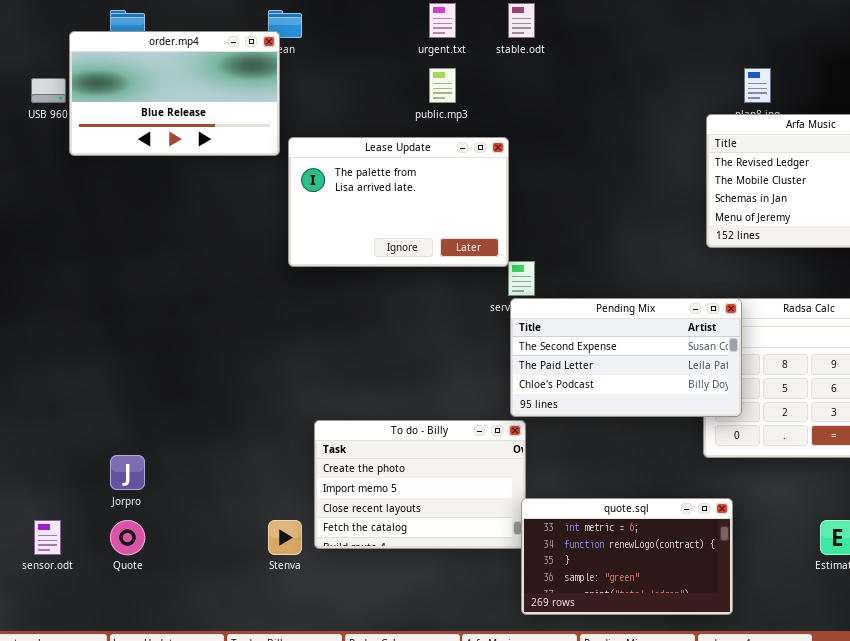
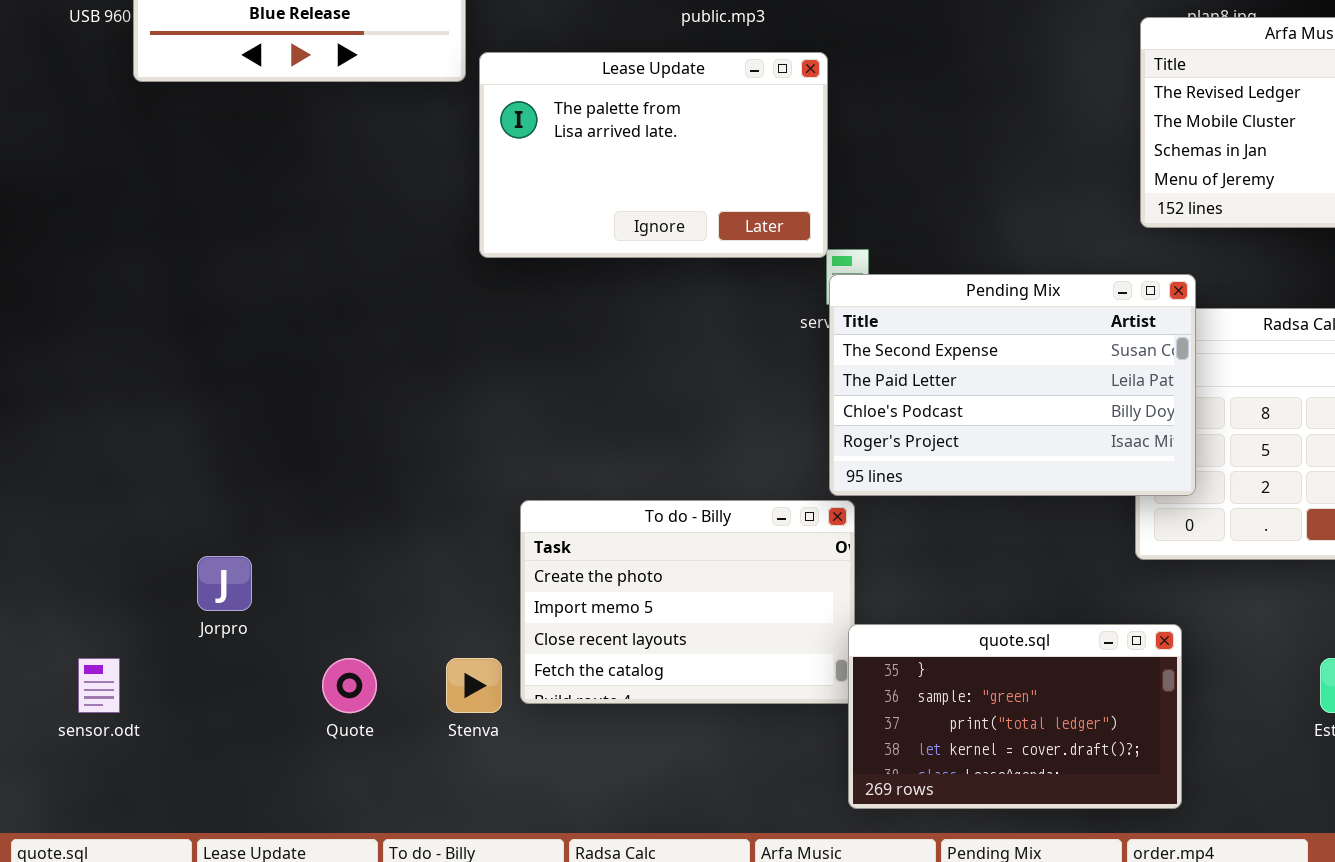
Pending Mix: [510,298,742,417] -> [829,274,1196,496], resized
quote.sql: [521,498,733,615] -> [848,624,1182,809], scrolled down 2 rows
Quote: [110,520,145,555] -> [322,658,377,713], moved

